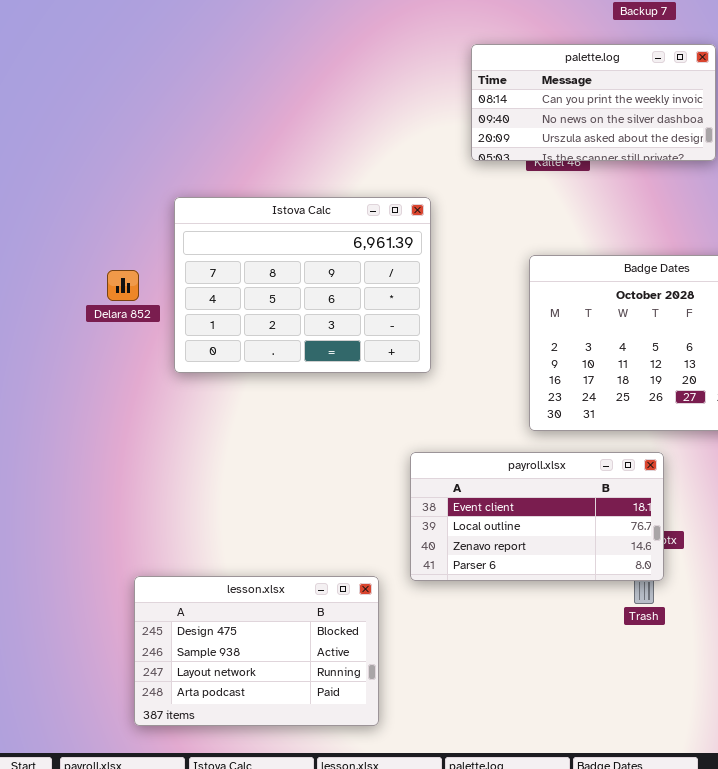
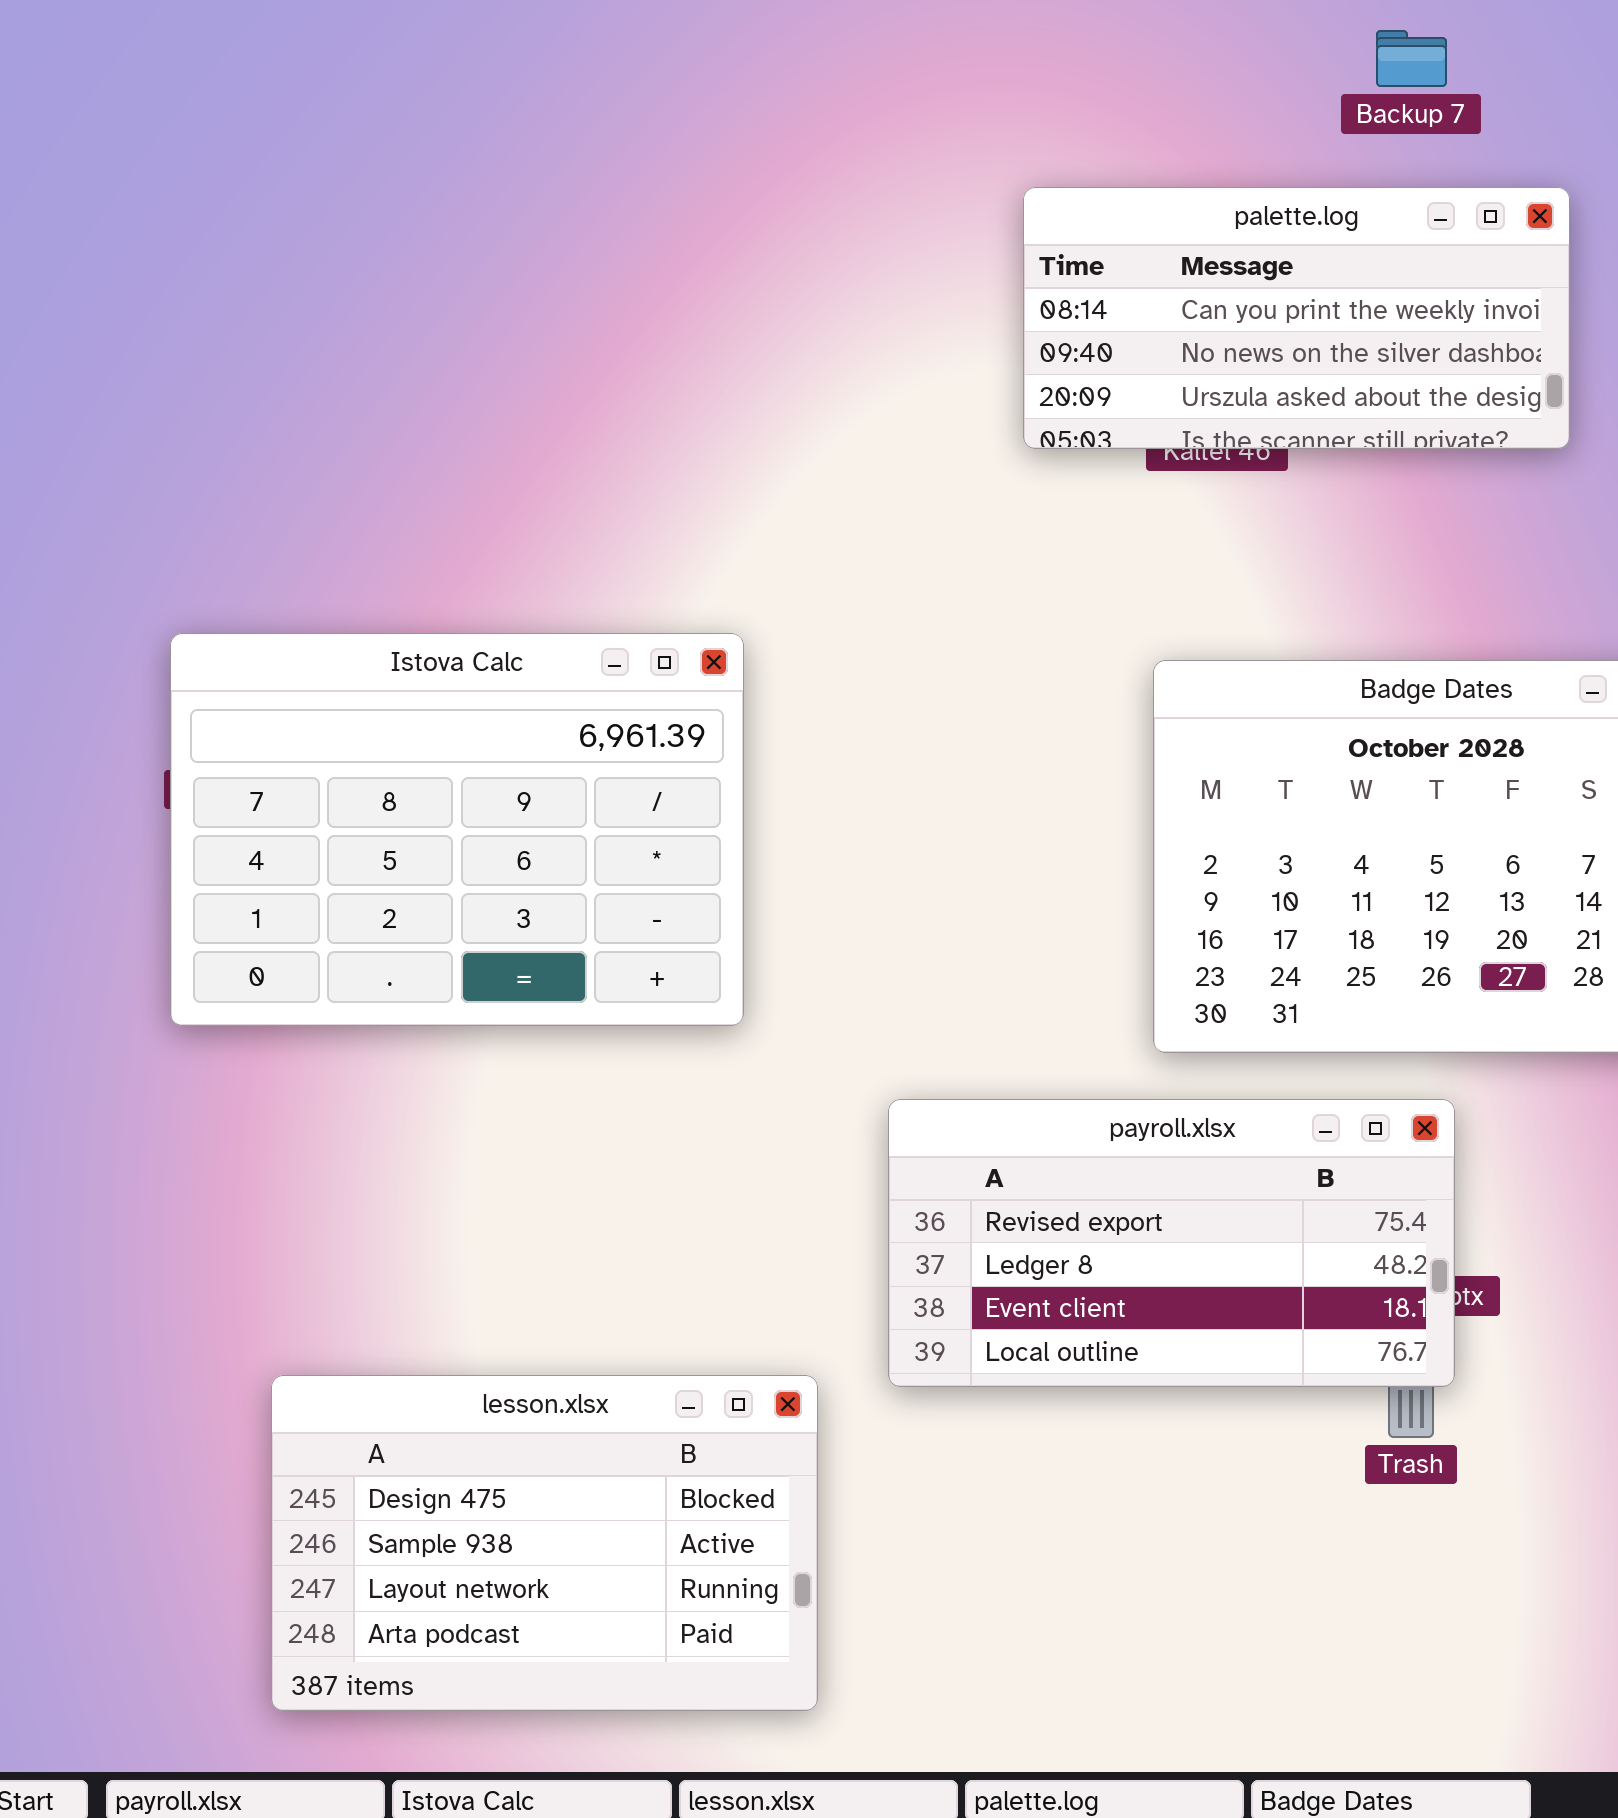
Istova Calc: [174,197,431,373] -> [170,633,744,1026], moved
payroll.xlsx: [410,452,664,581] -> [888,1099,1455,1387], scrolled up 2 rows

